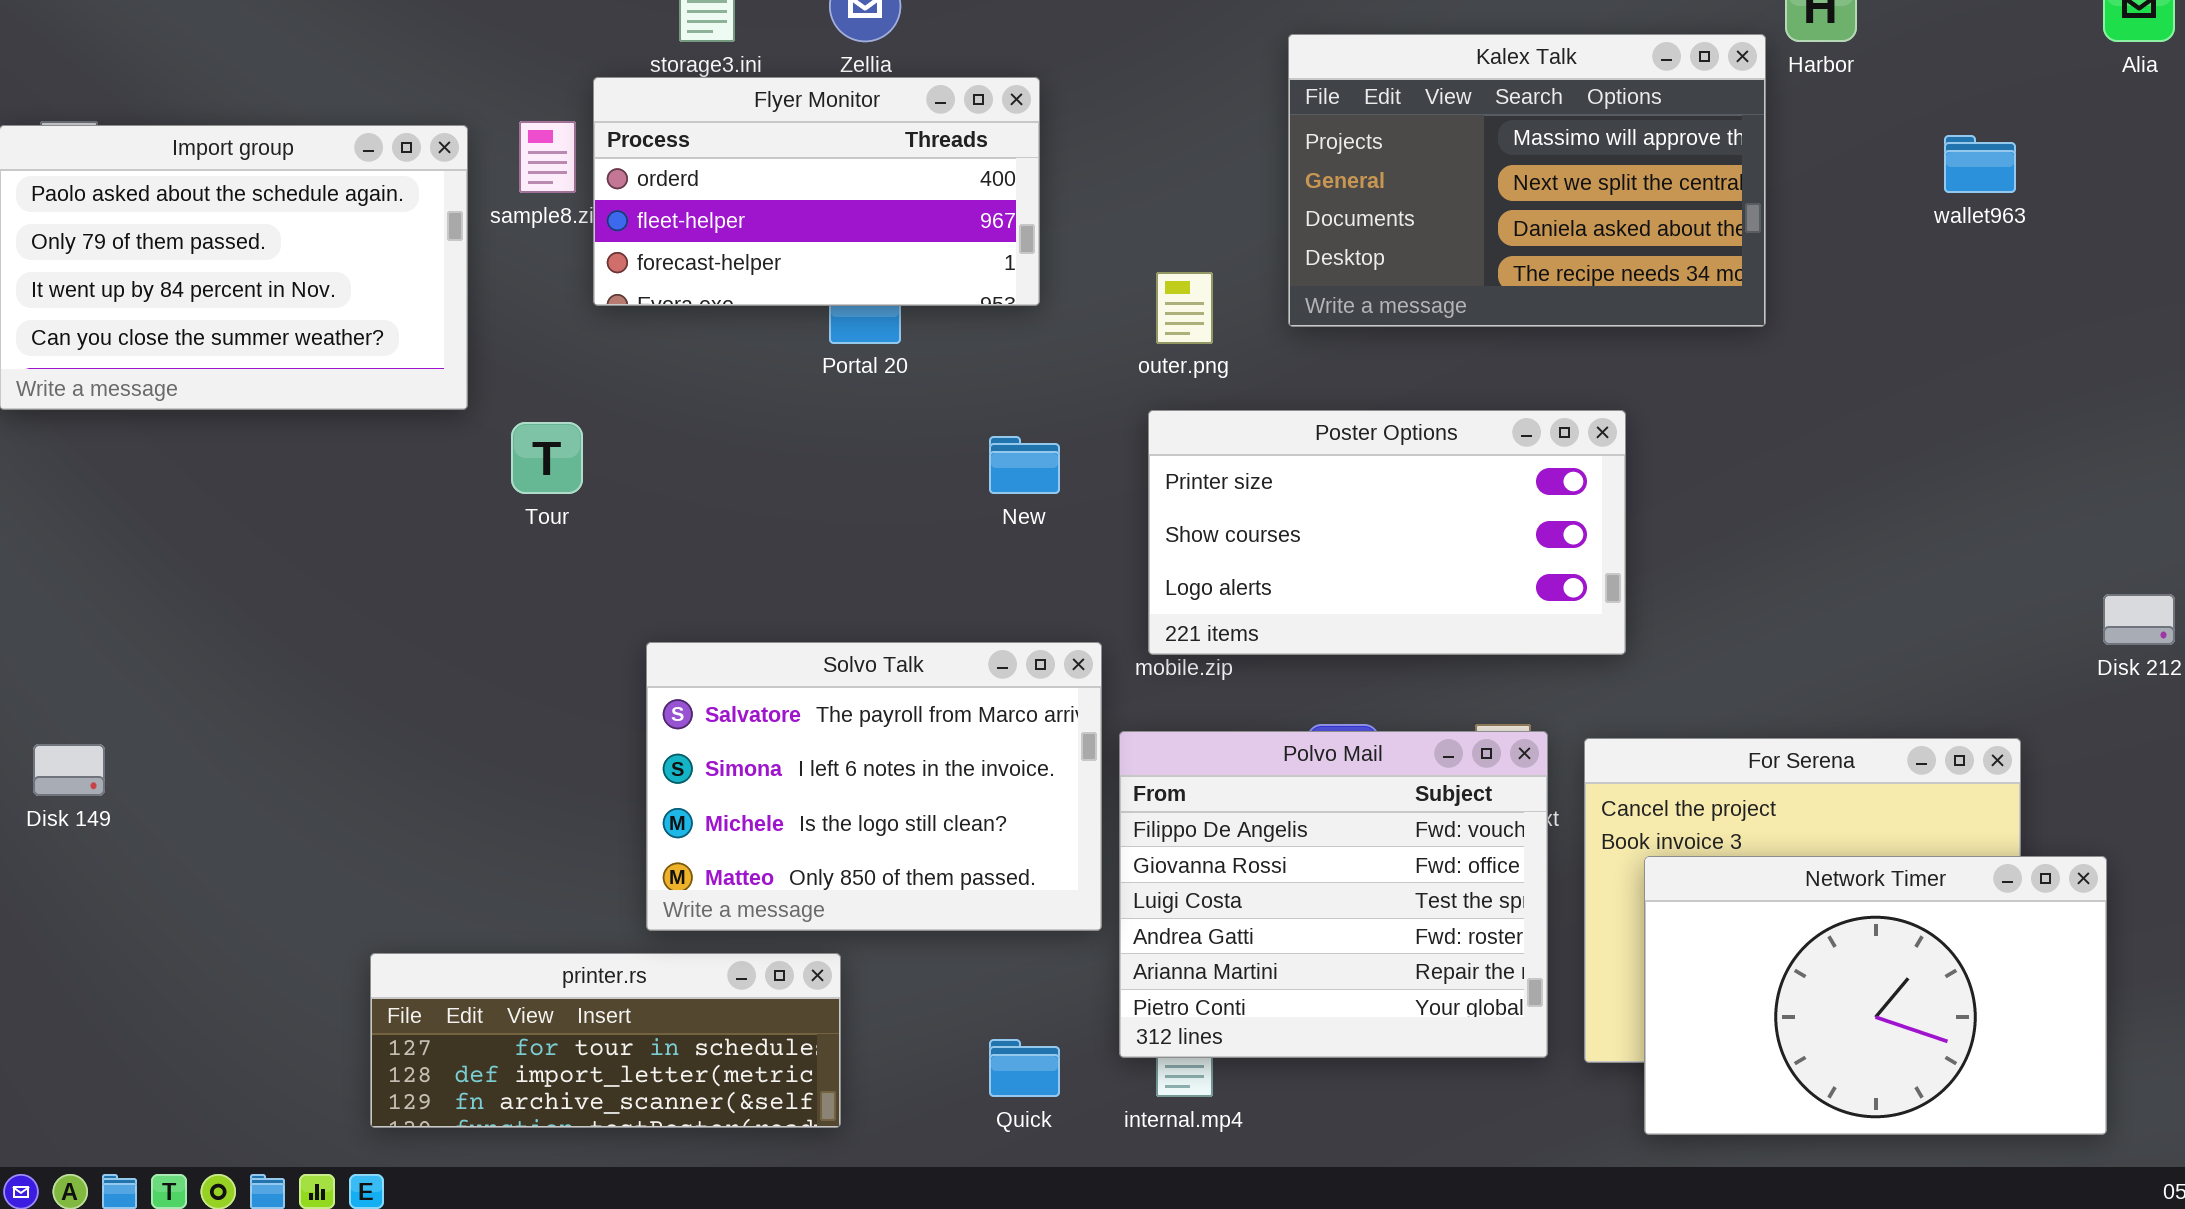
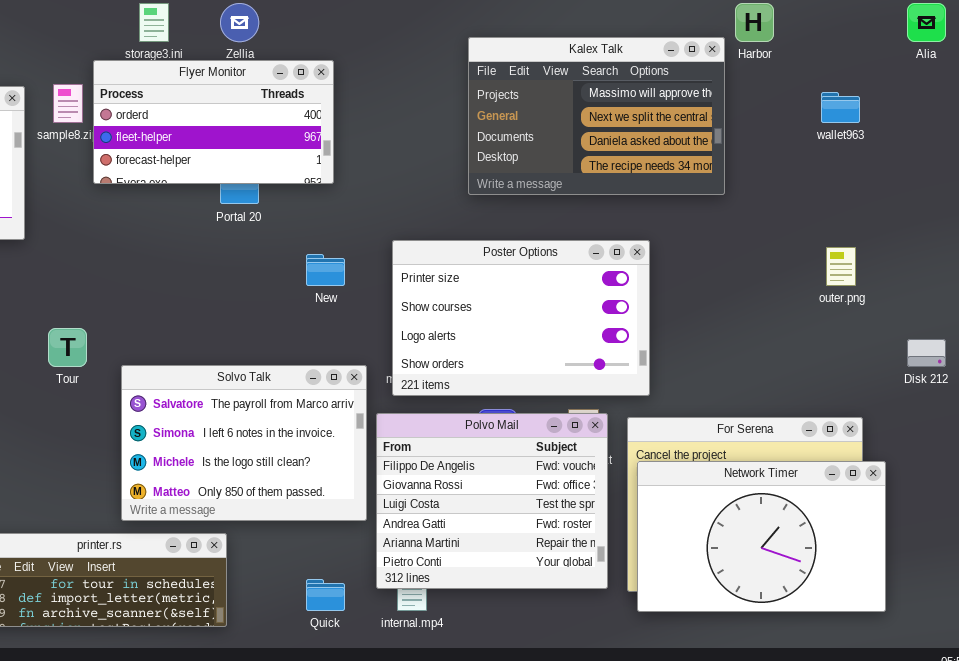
outer.png: [1156,272,1213,344] -> [826,247,856,286], moved
Poster Options: [1148,410,1626,655] -> [392,240,650,396], resized
Tour: [511,422,583,494] -> [48,328,87,367], moved
Network Timer: [1644,856,2107,1135] -> [637,461,886,612], moved

